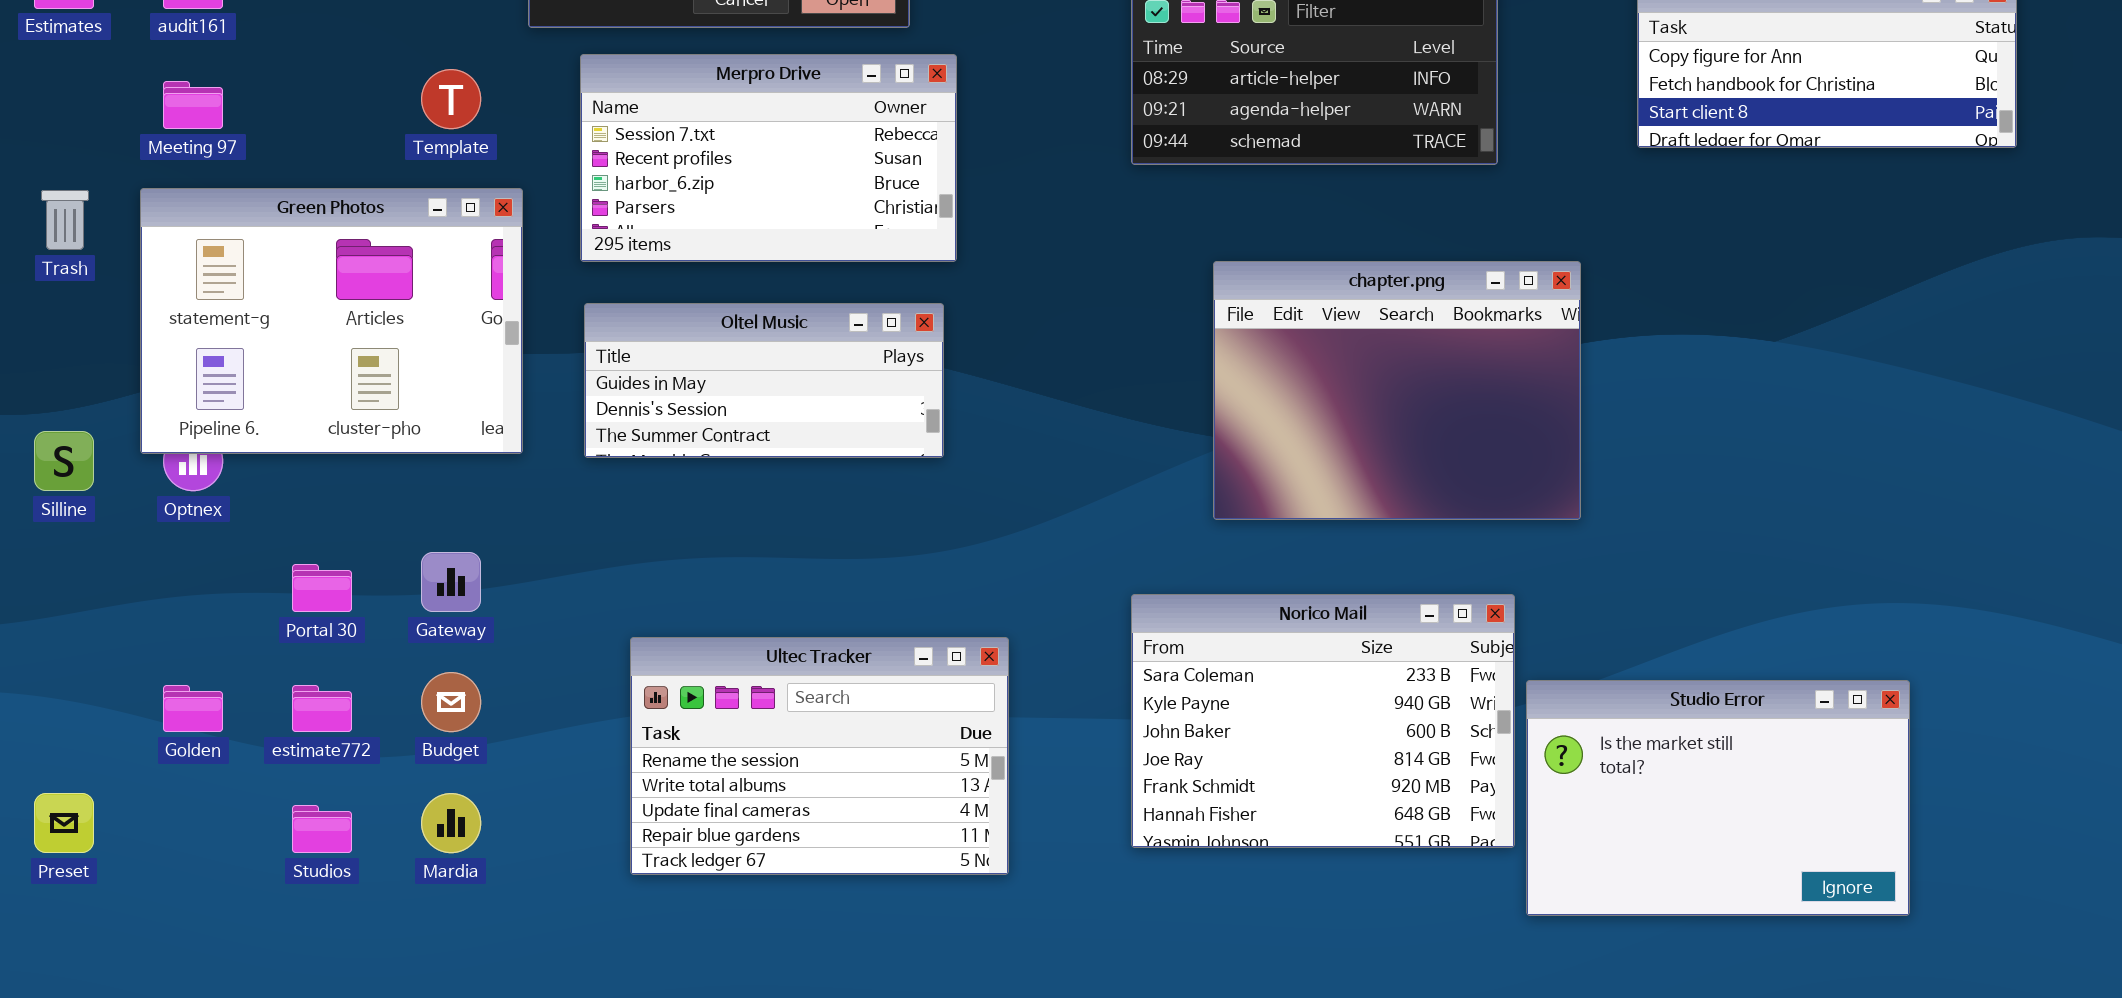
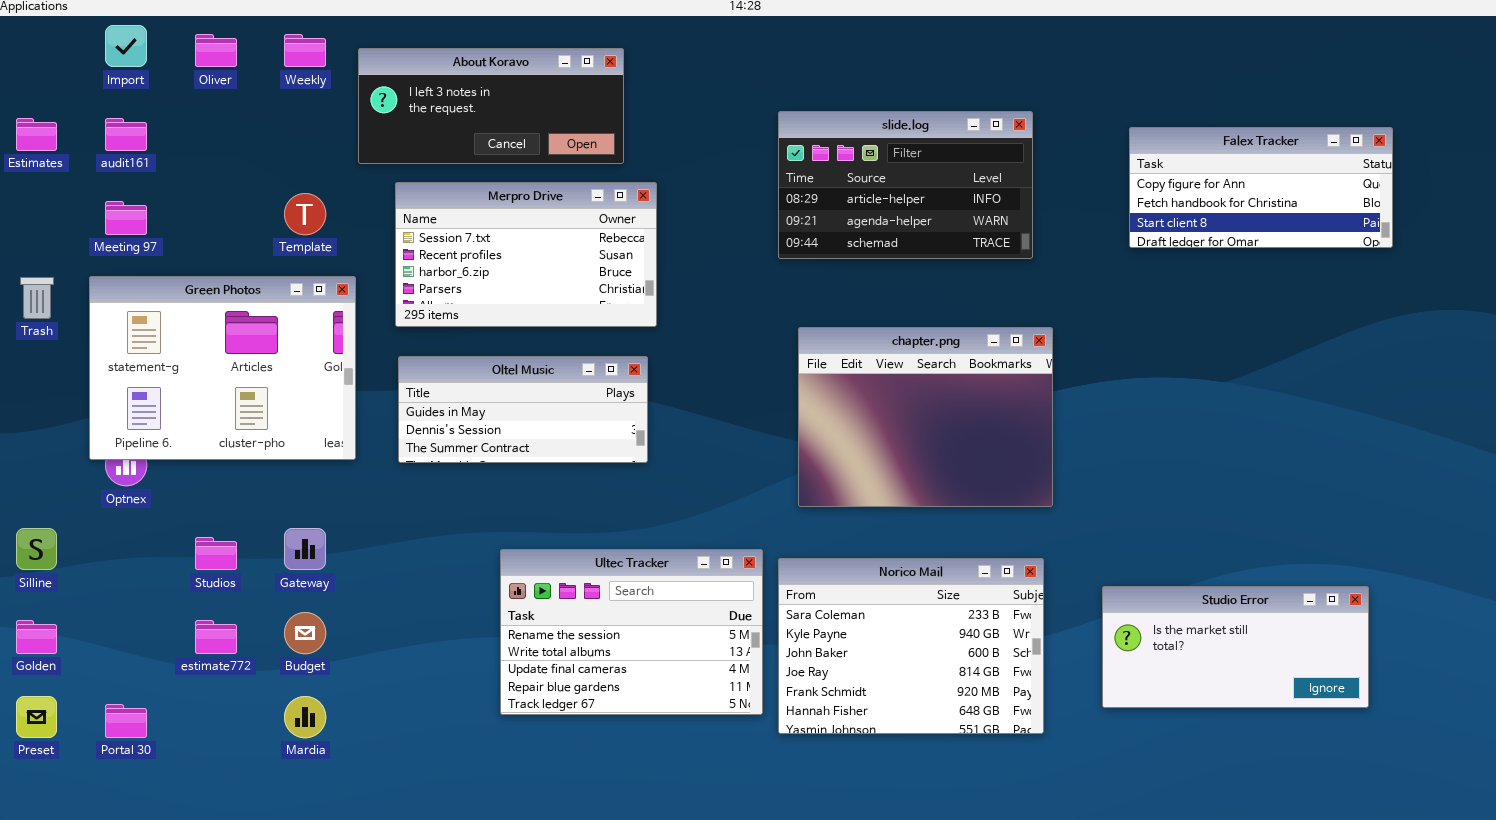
chapter.png: [1213,261,1581,520] -> [798,327,1053,507], moved
Silline: [34,431,94,491] -> [16,528,57,570], moved
Portal 30: [292,564,352,612] -> [105,704,147,738], moved
Ultec Tracker: [630,637,1009,875] -> [500,549,763,715], moved
Studio Error: [1526,680,1910,916] -> [1102,586,1369,708], moved, resized
Golden: [163,685,223,732] -> [16,620,57,654], moved
Studios: [292,805,352,853] -> [195,537,237,570], moved

